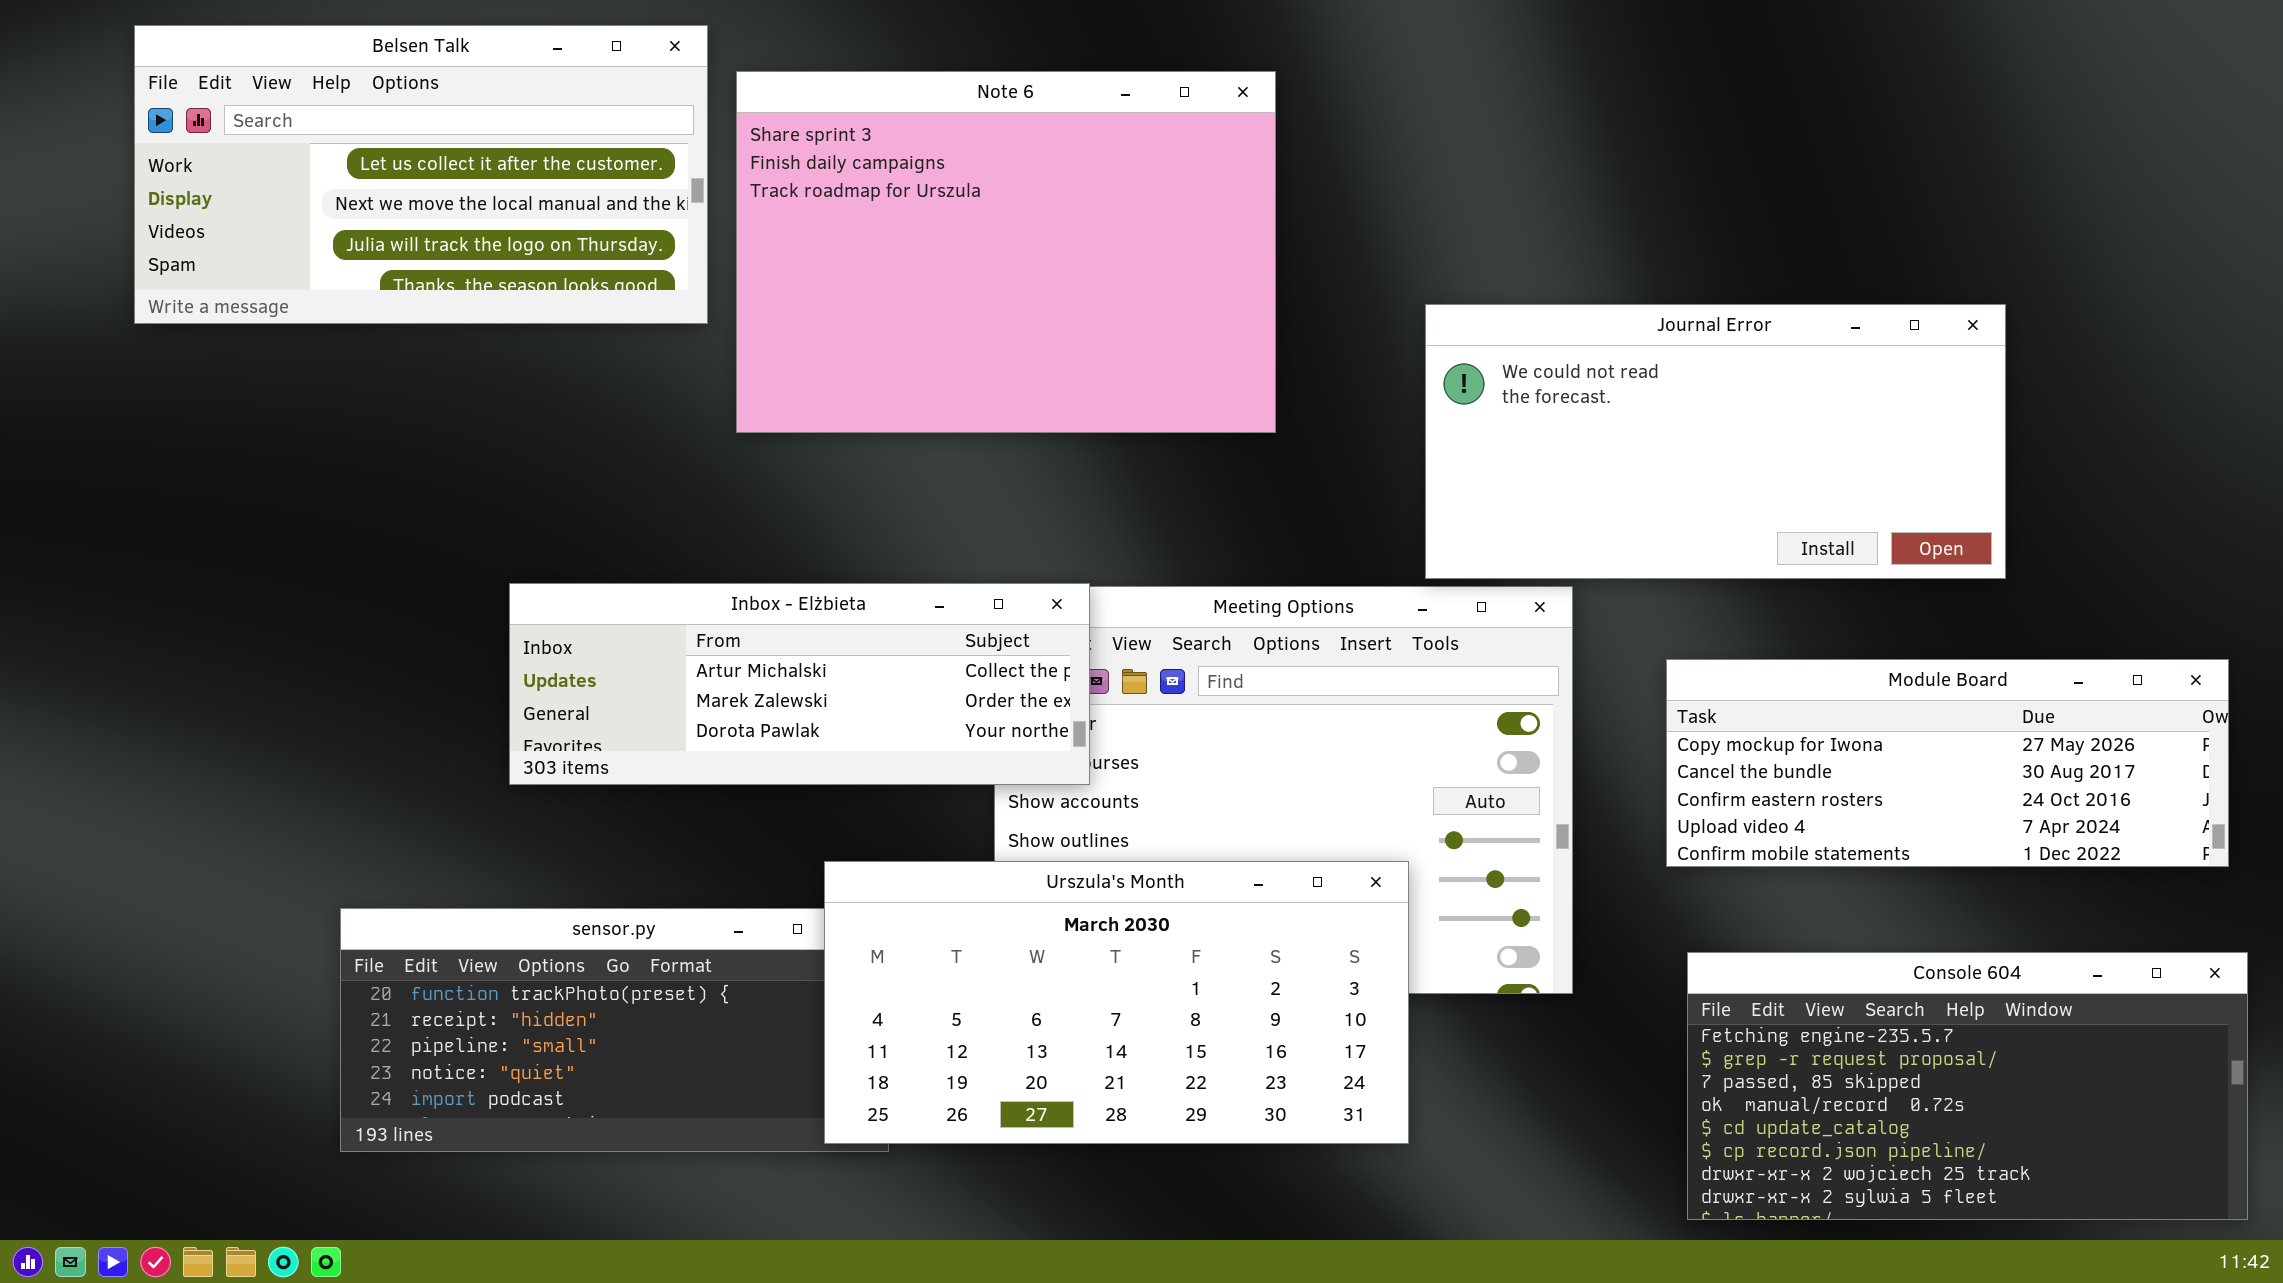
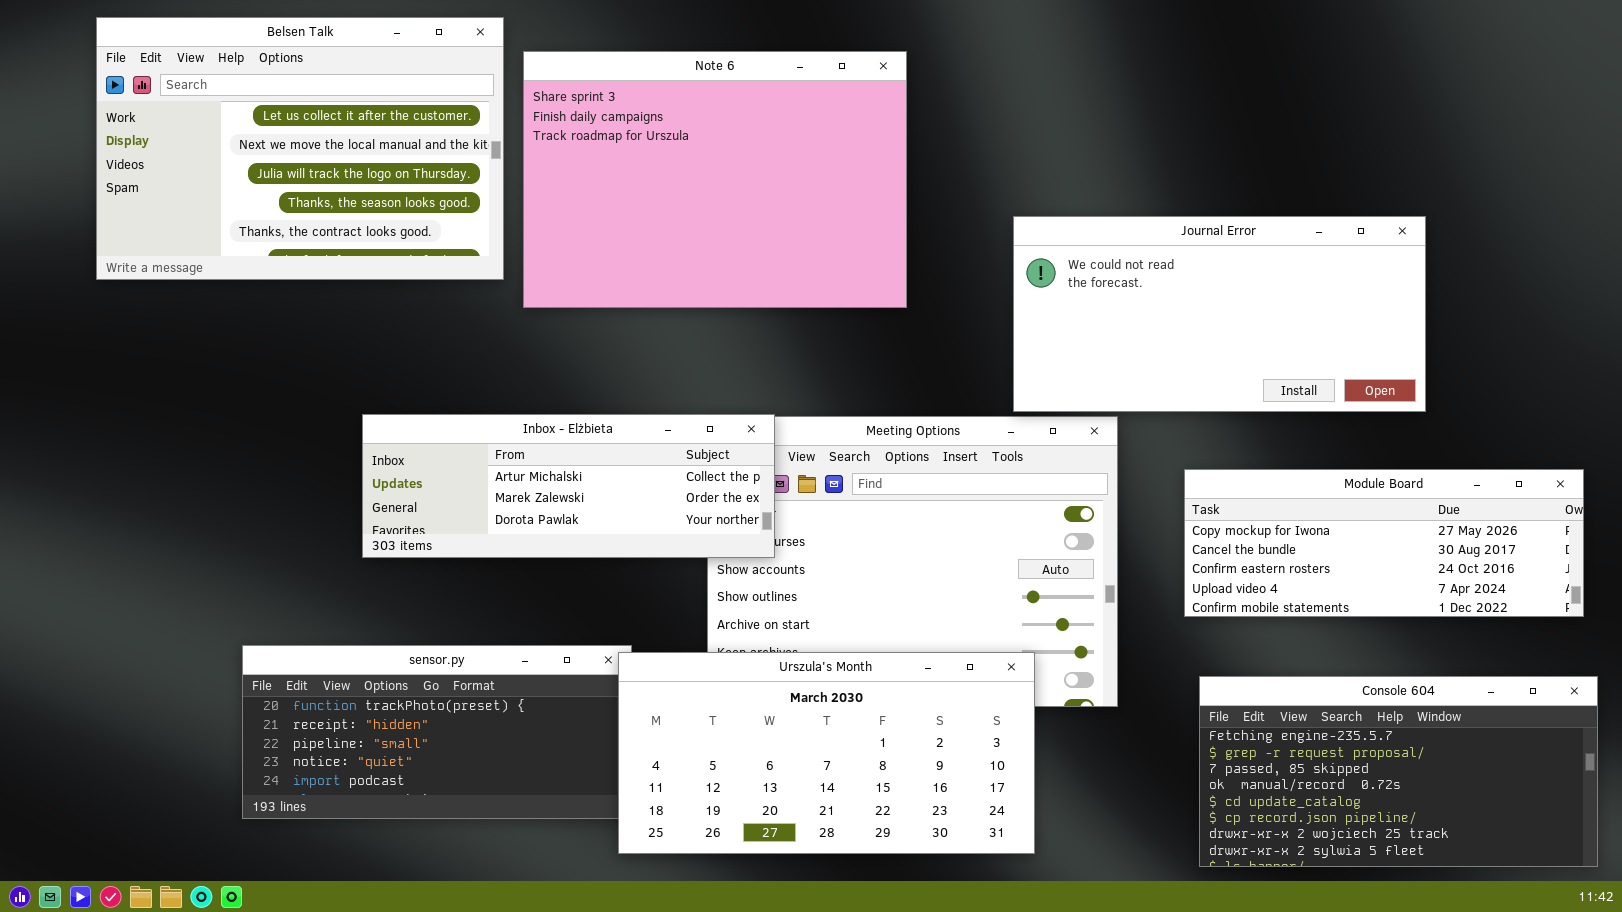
Belsen Talk: [134,25,708,324] -> [96,17,504,280], resized
Urszula's Month: [824,861,1409,1144] -> [618,652,1035,854], moved

